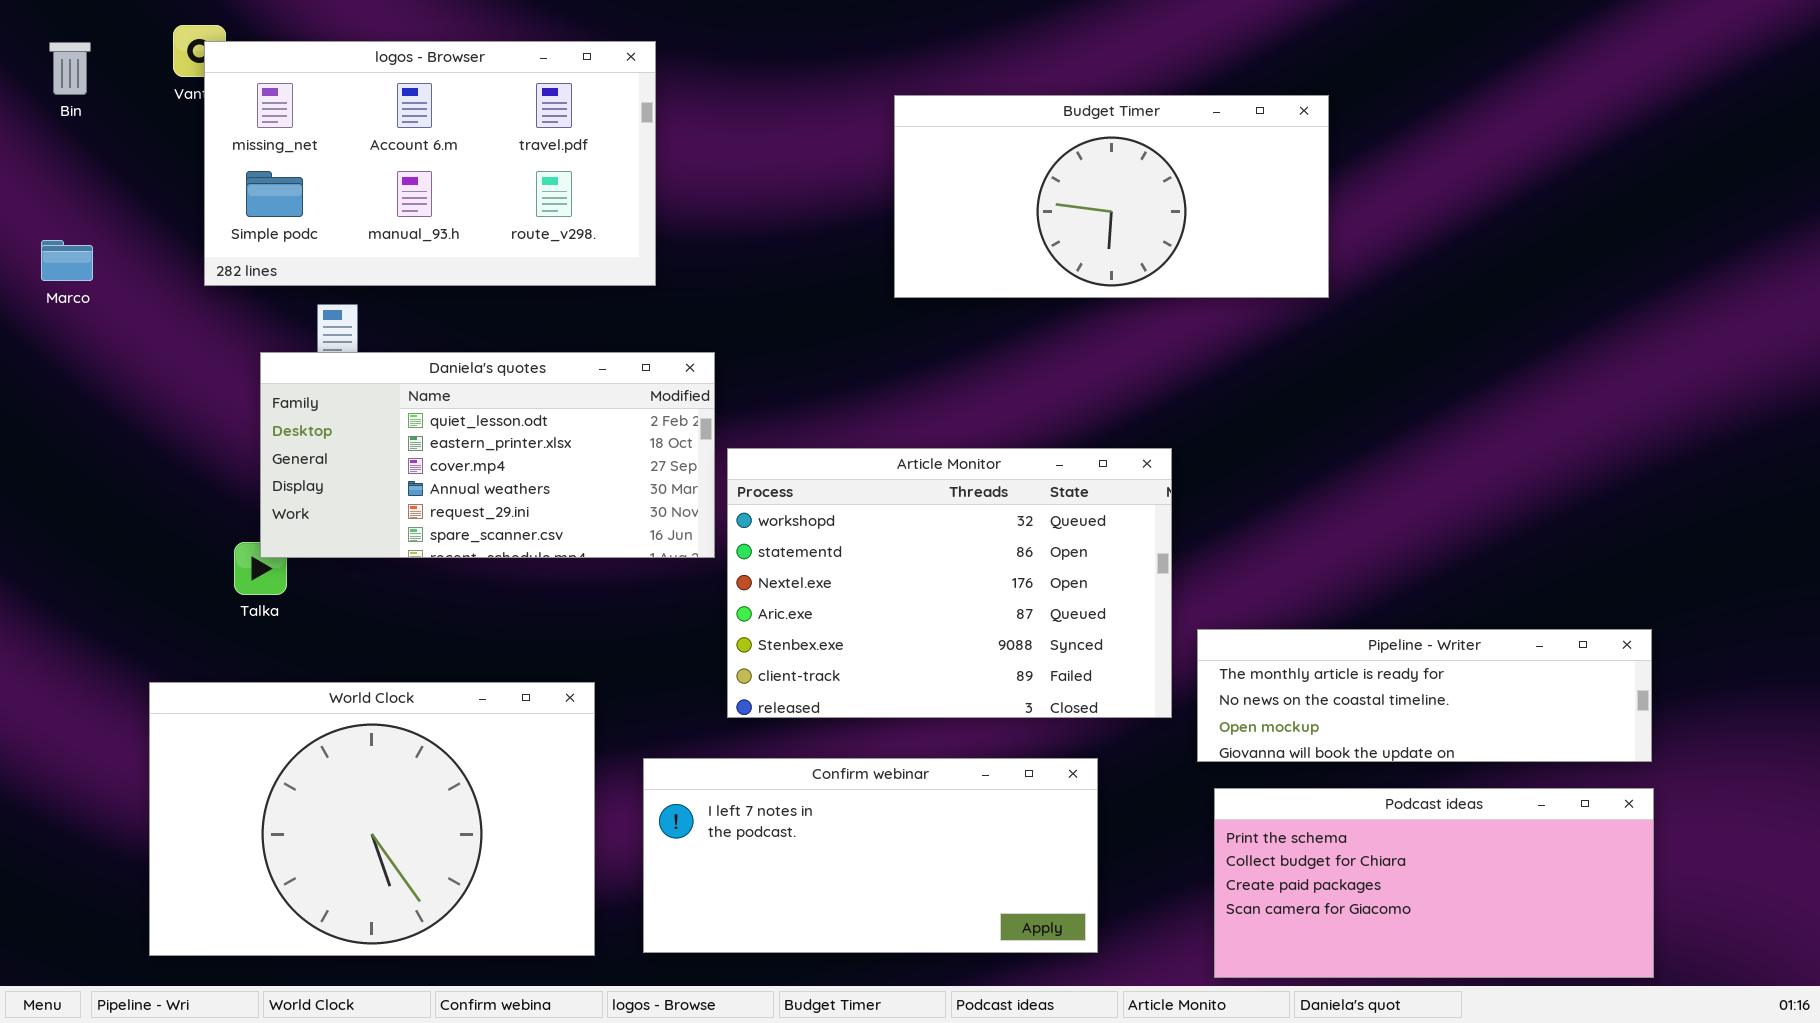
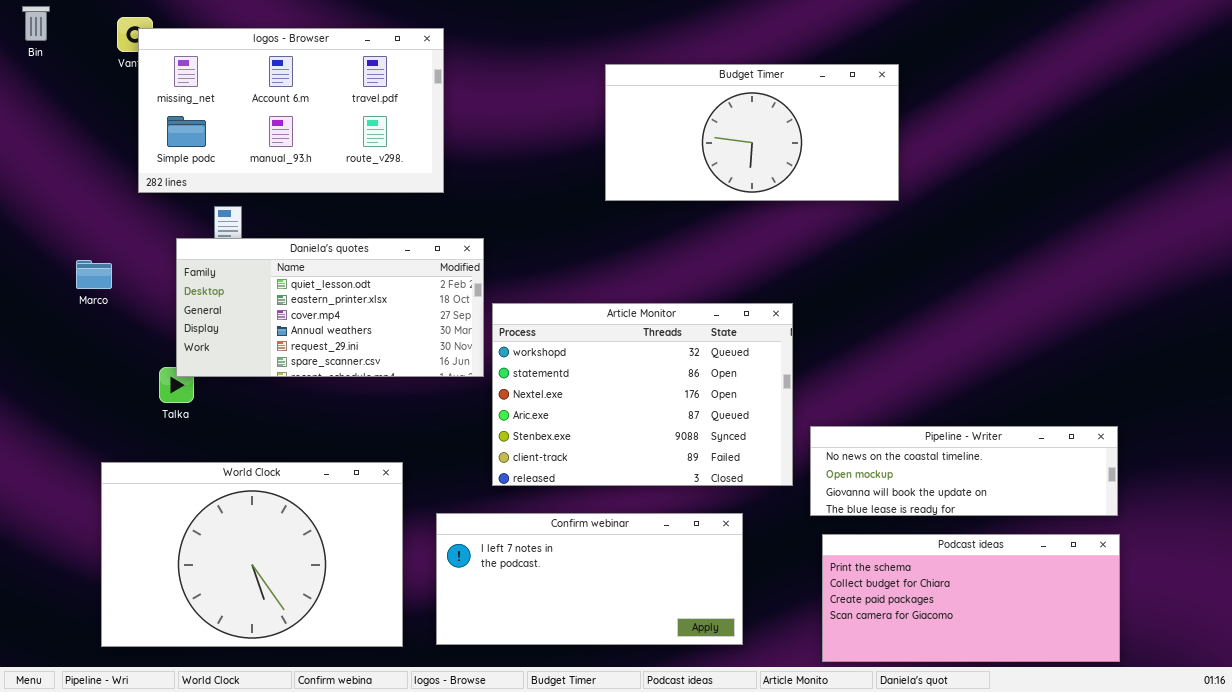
Bin: [49,42,91,95] -> [22,6,50,41], moved
Marco: [41,240,93,281] -> [76,260,112,289], moved
Pipeline - Writer: [1197,629,1652,762] -> [810,426,1118,516], scrolled down 1 row

